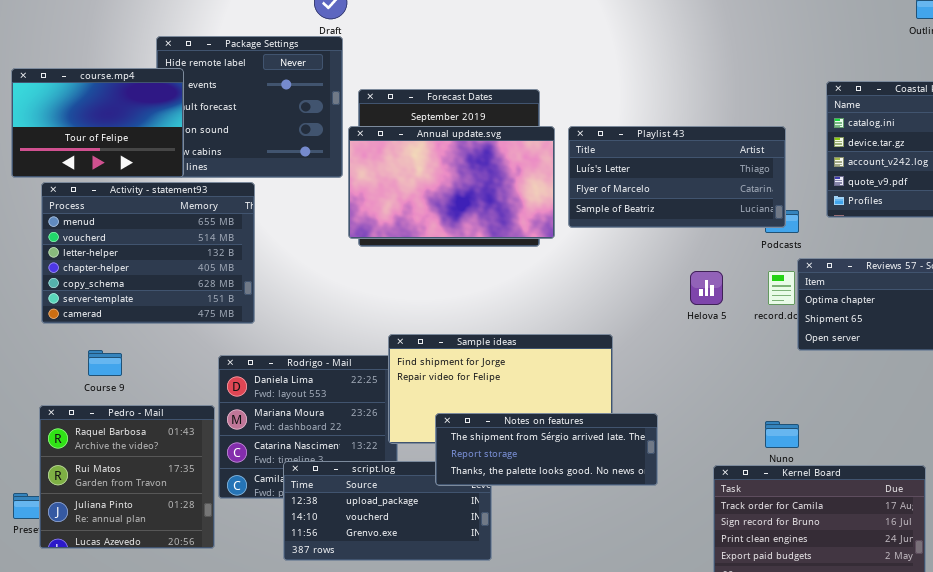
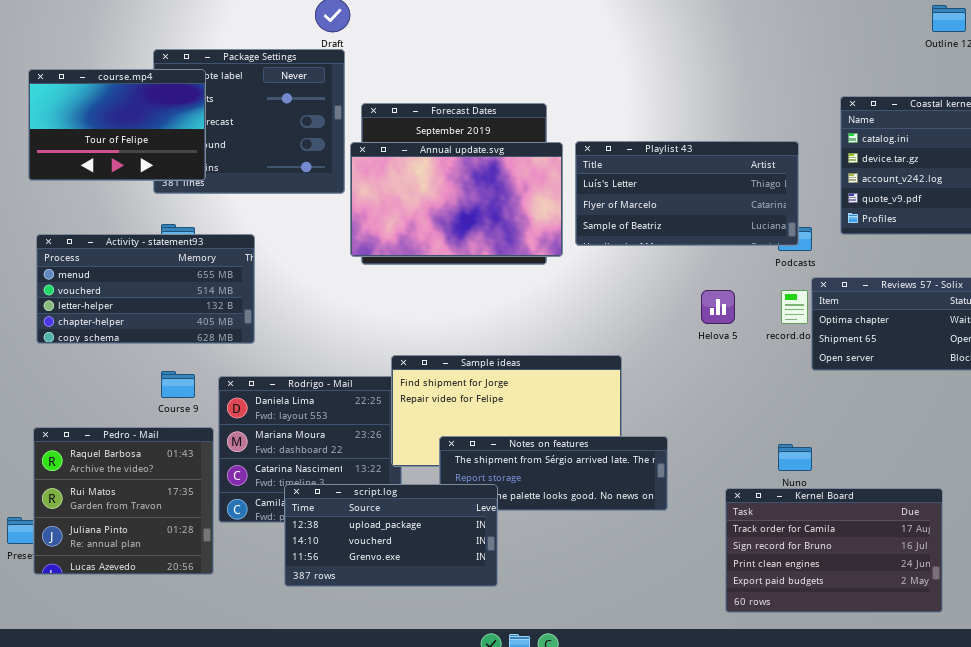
course.mp4: [11,68,184,178] -> [28,69,206,181], moved
Activity - statement93: [41,182,255,324] -> [36,234,255,344], resized
Course 9: [88,350,122,376] -> [161,371,195,398], moved
script.log: [283,461,492,561] -> [284,484,498,587], raised

